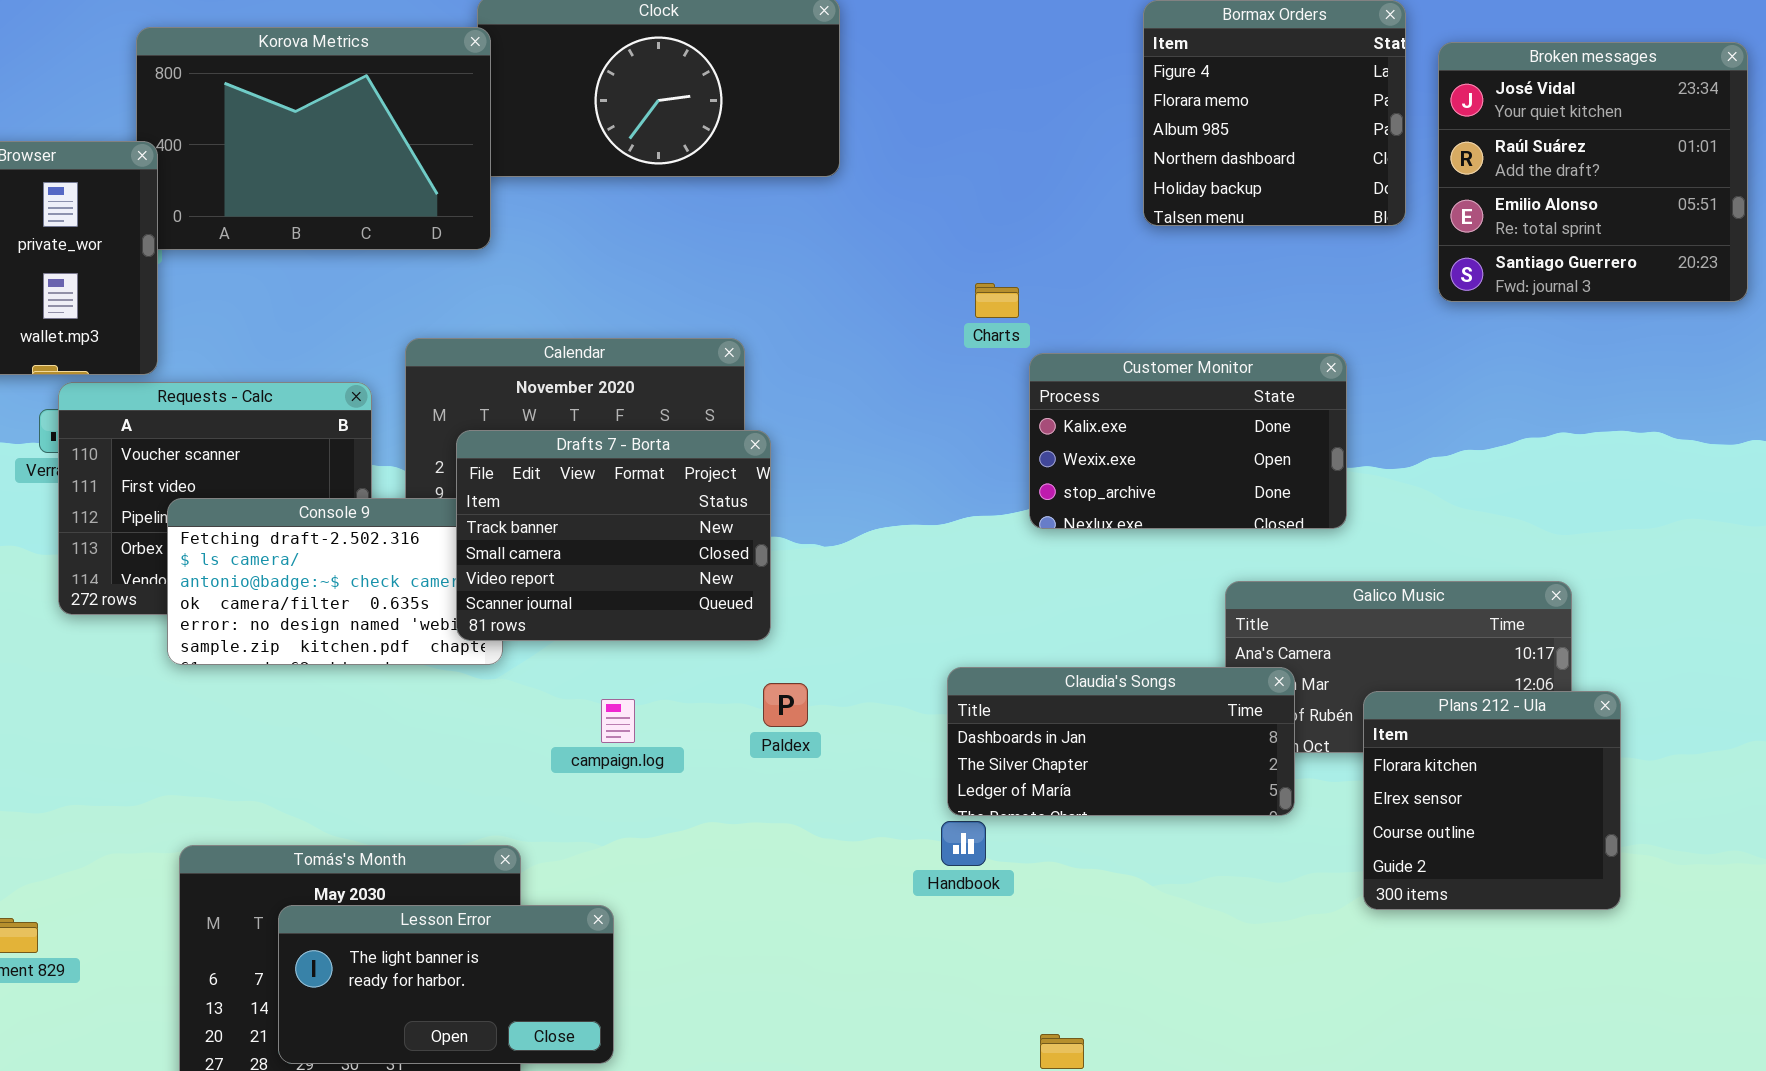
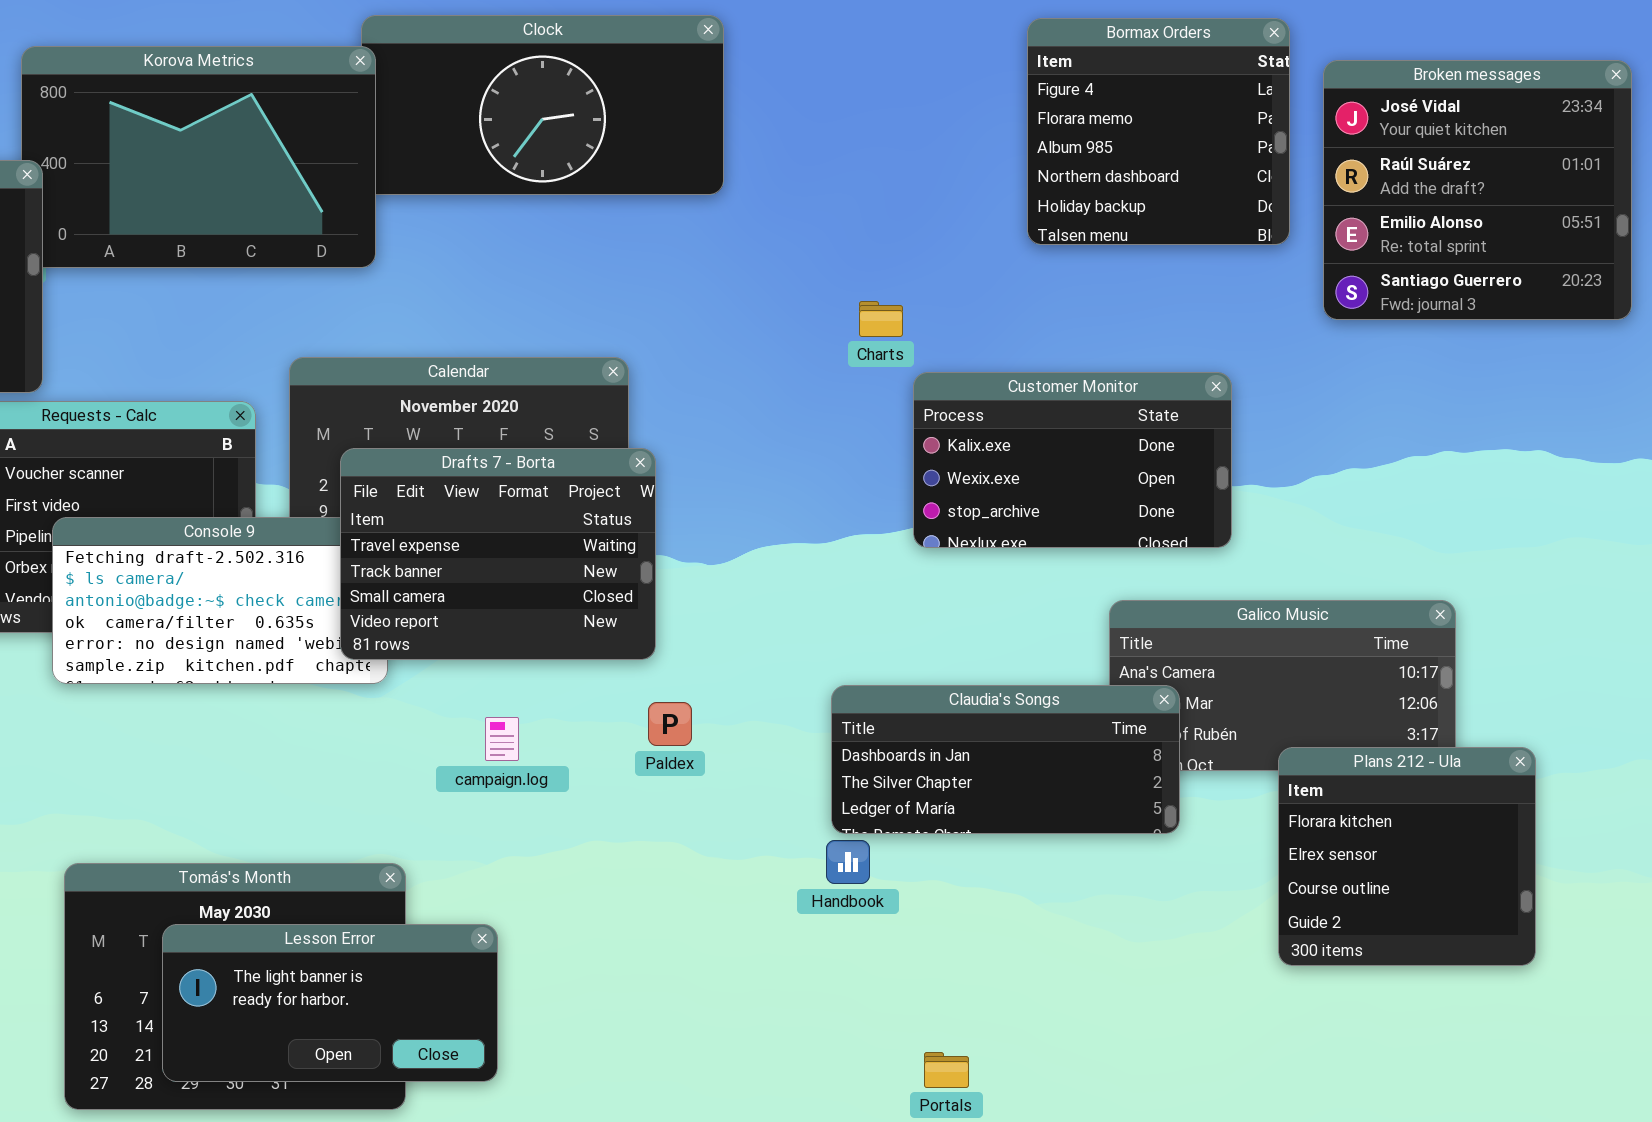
Drafts 7 - Borta: [456,430,771,641] -> [340,448,656,660], scrolled up 1 row
Plans 212 - Ula: [1363,691,1621,910] -> [1278,747,1536,966], moved

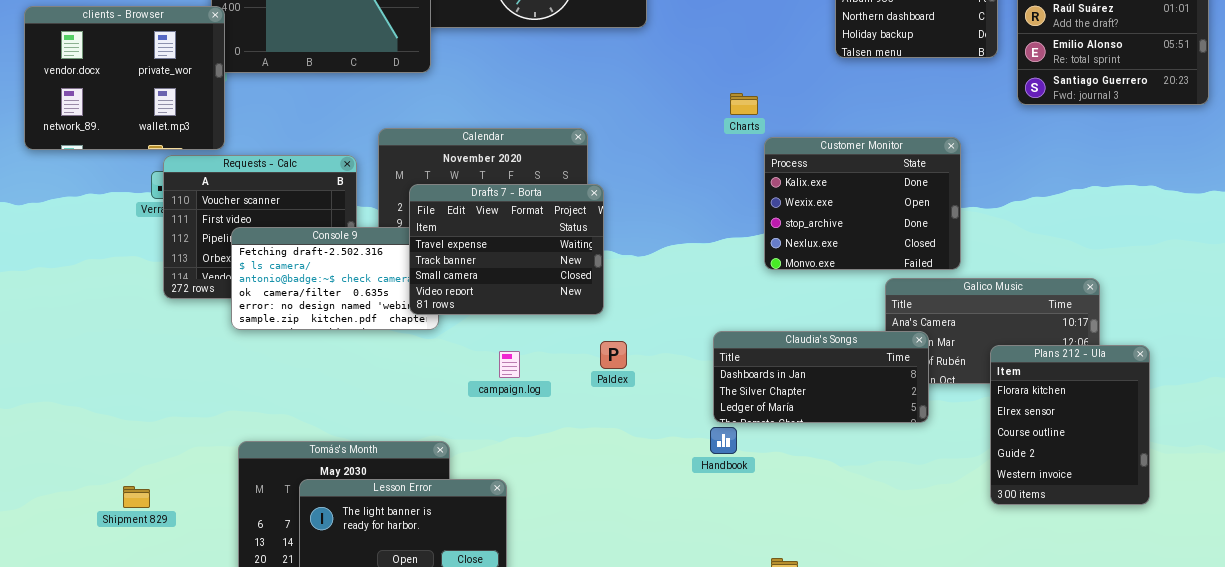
Customer Monitor: [913,372,1232,548] -> [764,137,961,270], resized
Plans 212 - Ula: [1278,747,1536,966] -> [990,345,1150,505], resized

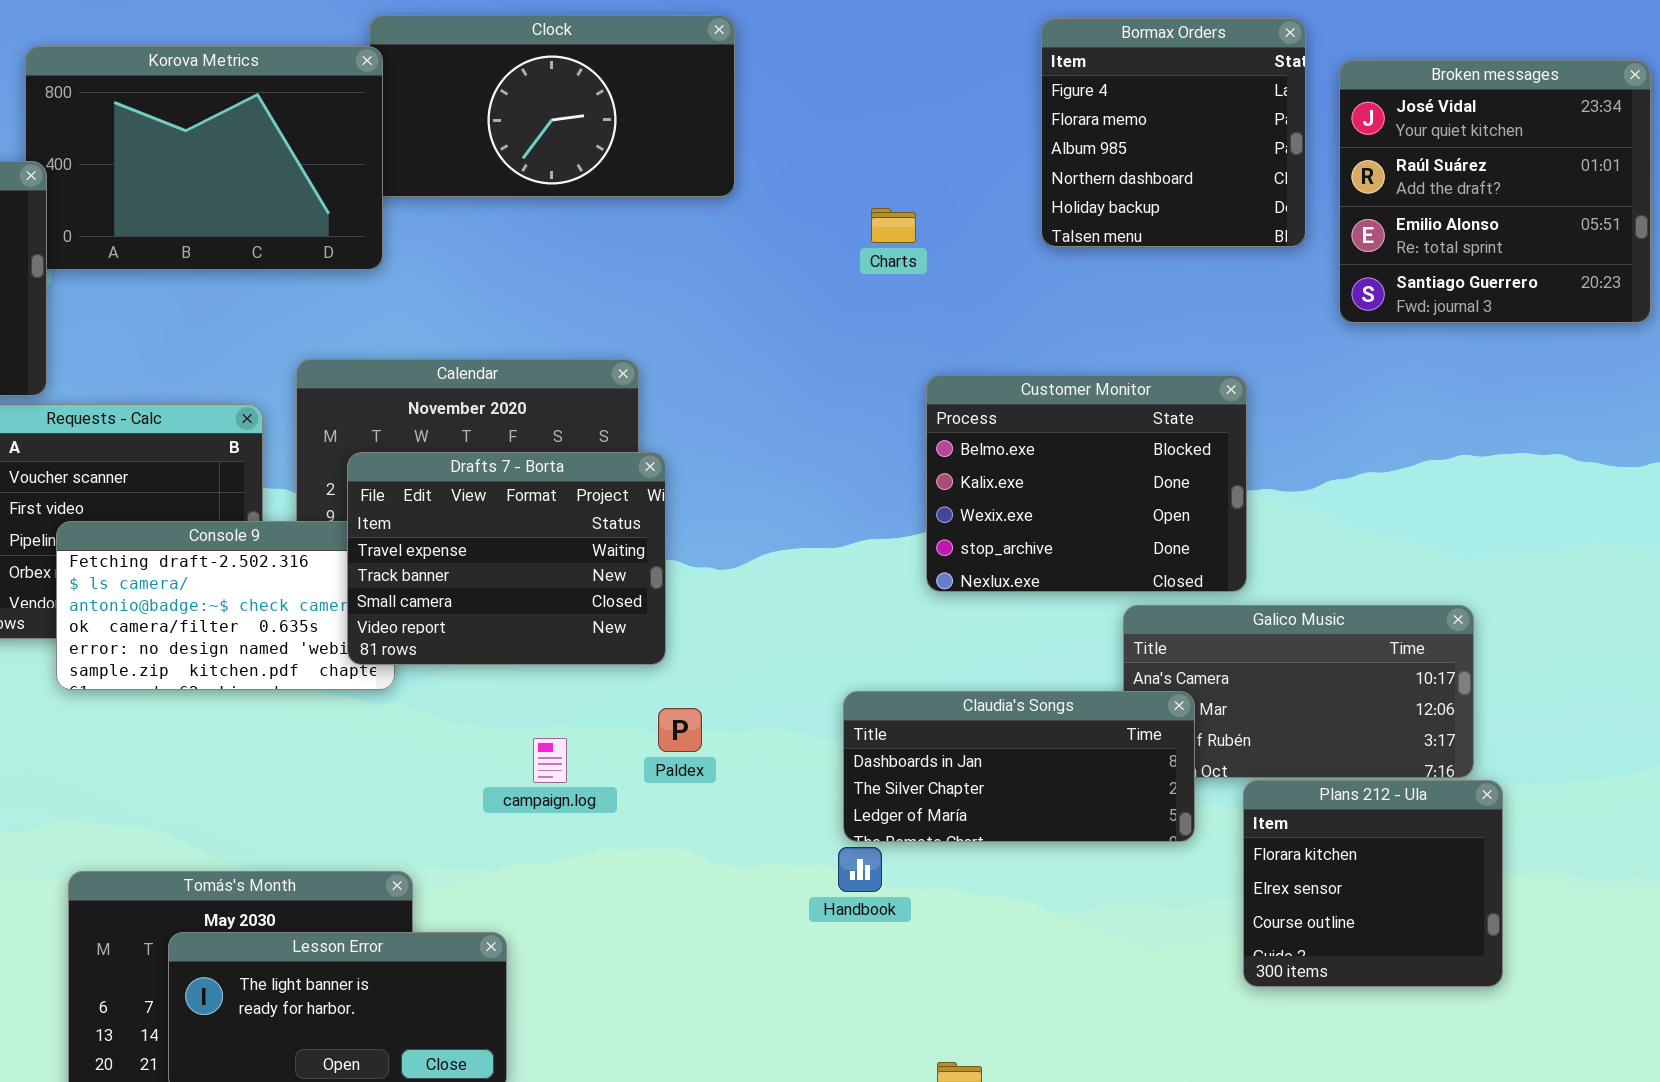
Charts: [730,93,758,115] -> [871,208,916,243], moved
Customer Monitor: [764,137,961,270] -> [926,375,1247,592], scrolled up 1 row
Plans 212 - Ula: [990,345,1150,505] -> [1243,780,1503,987], moved, resized
campaign.log: [499,351,520,378] -> [533,738,567,783], moved

